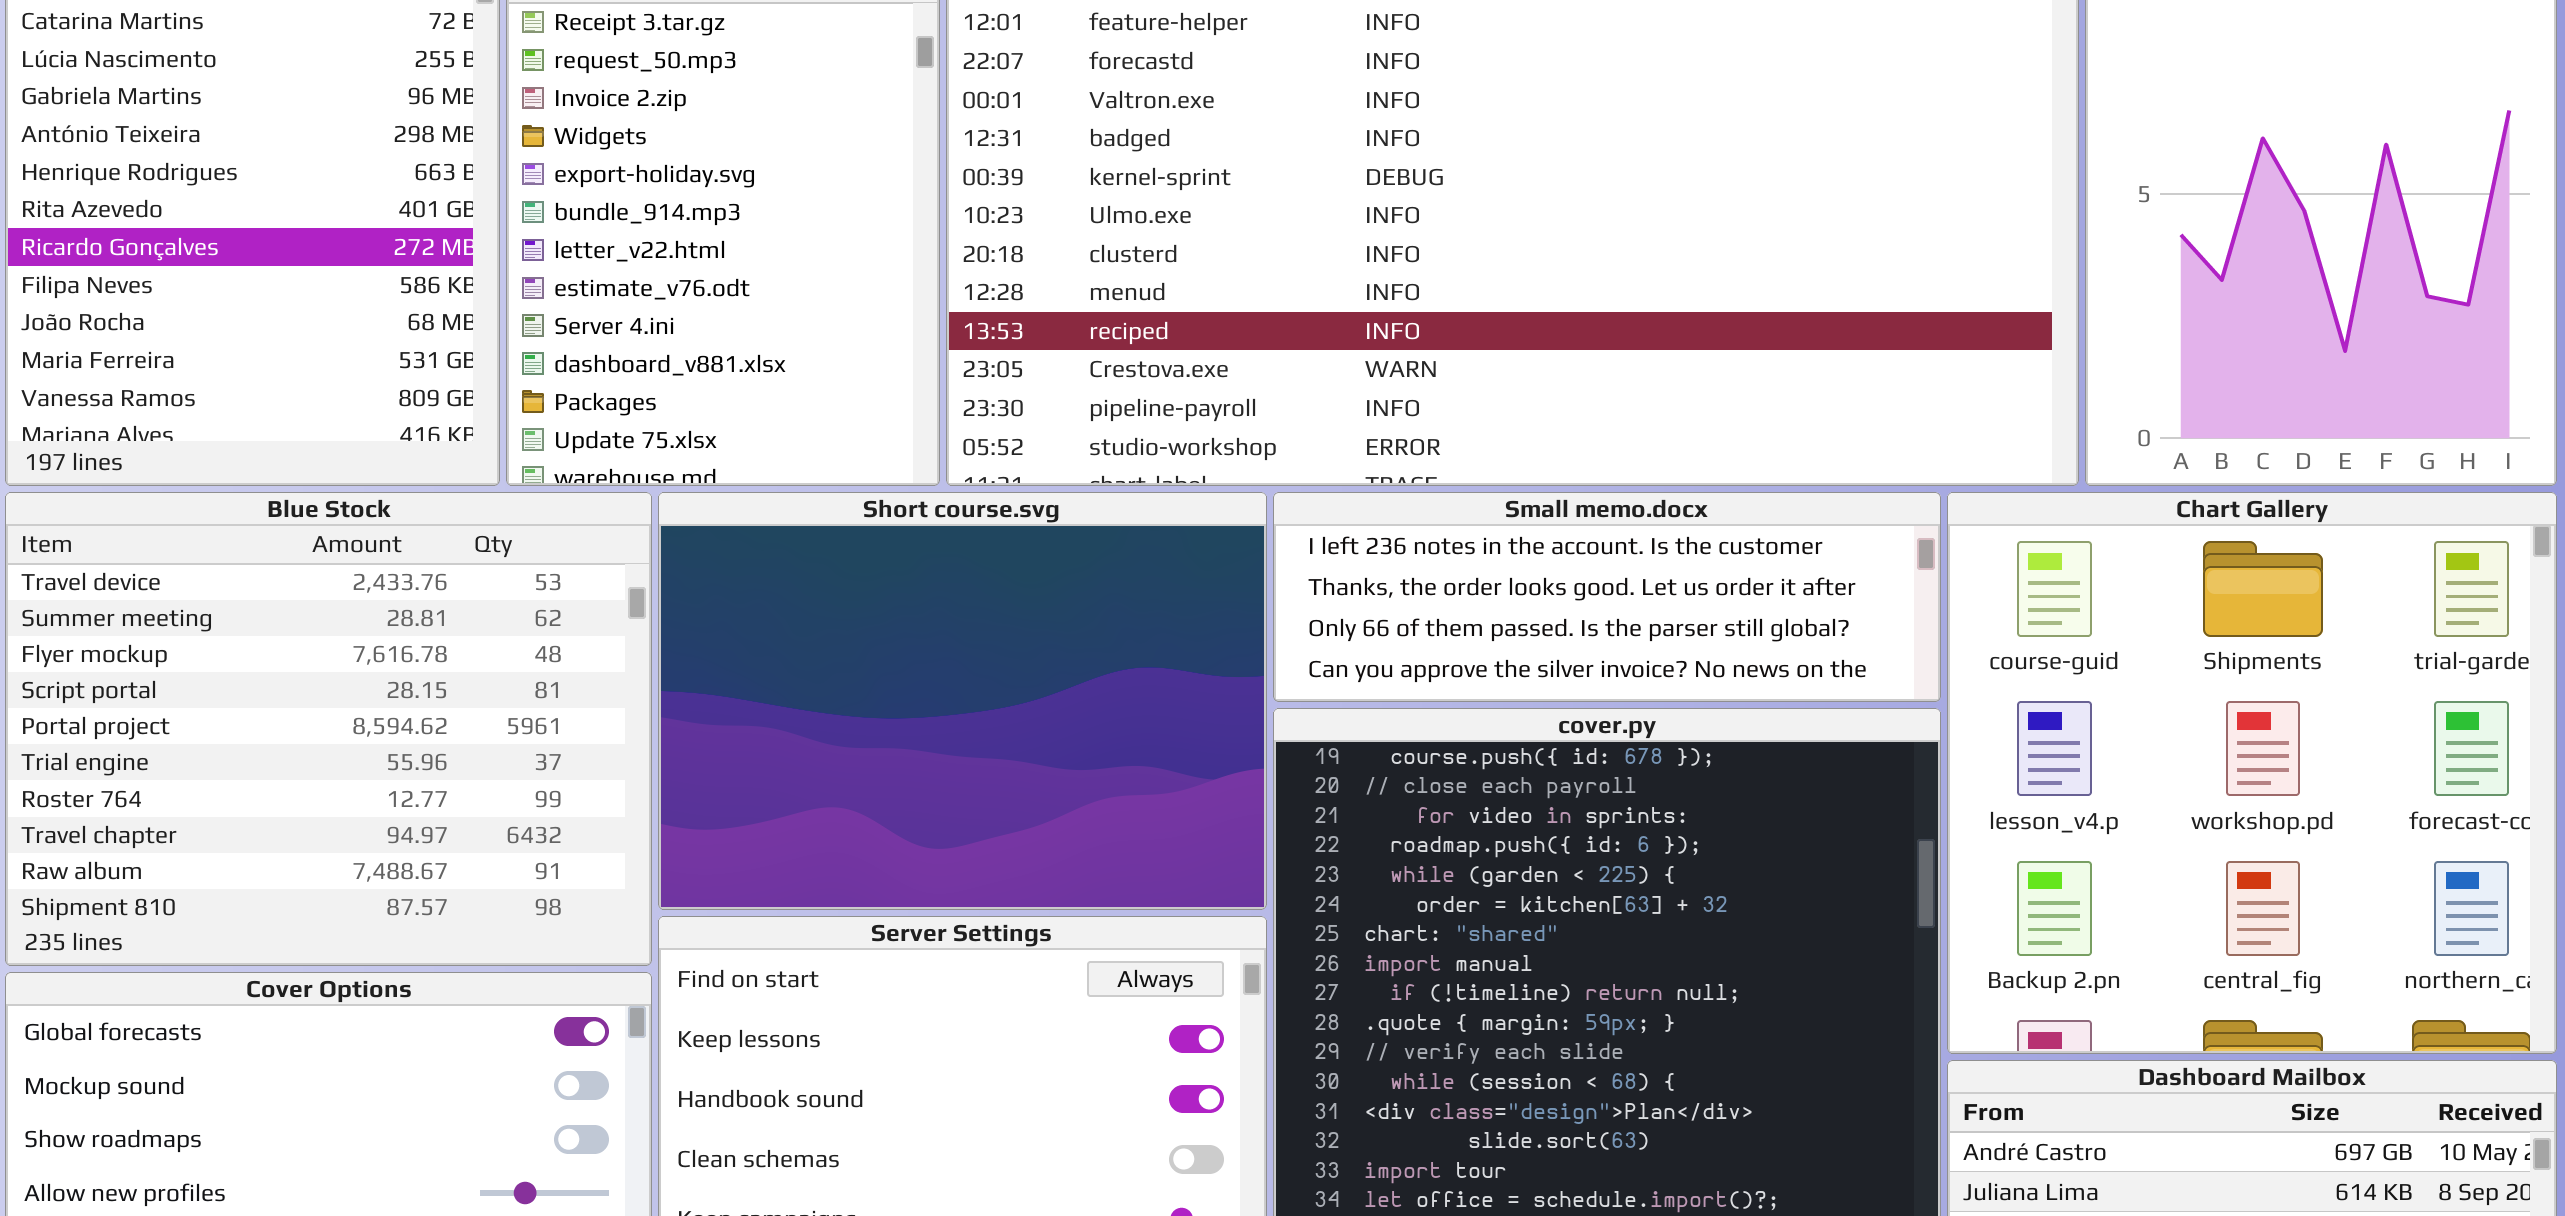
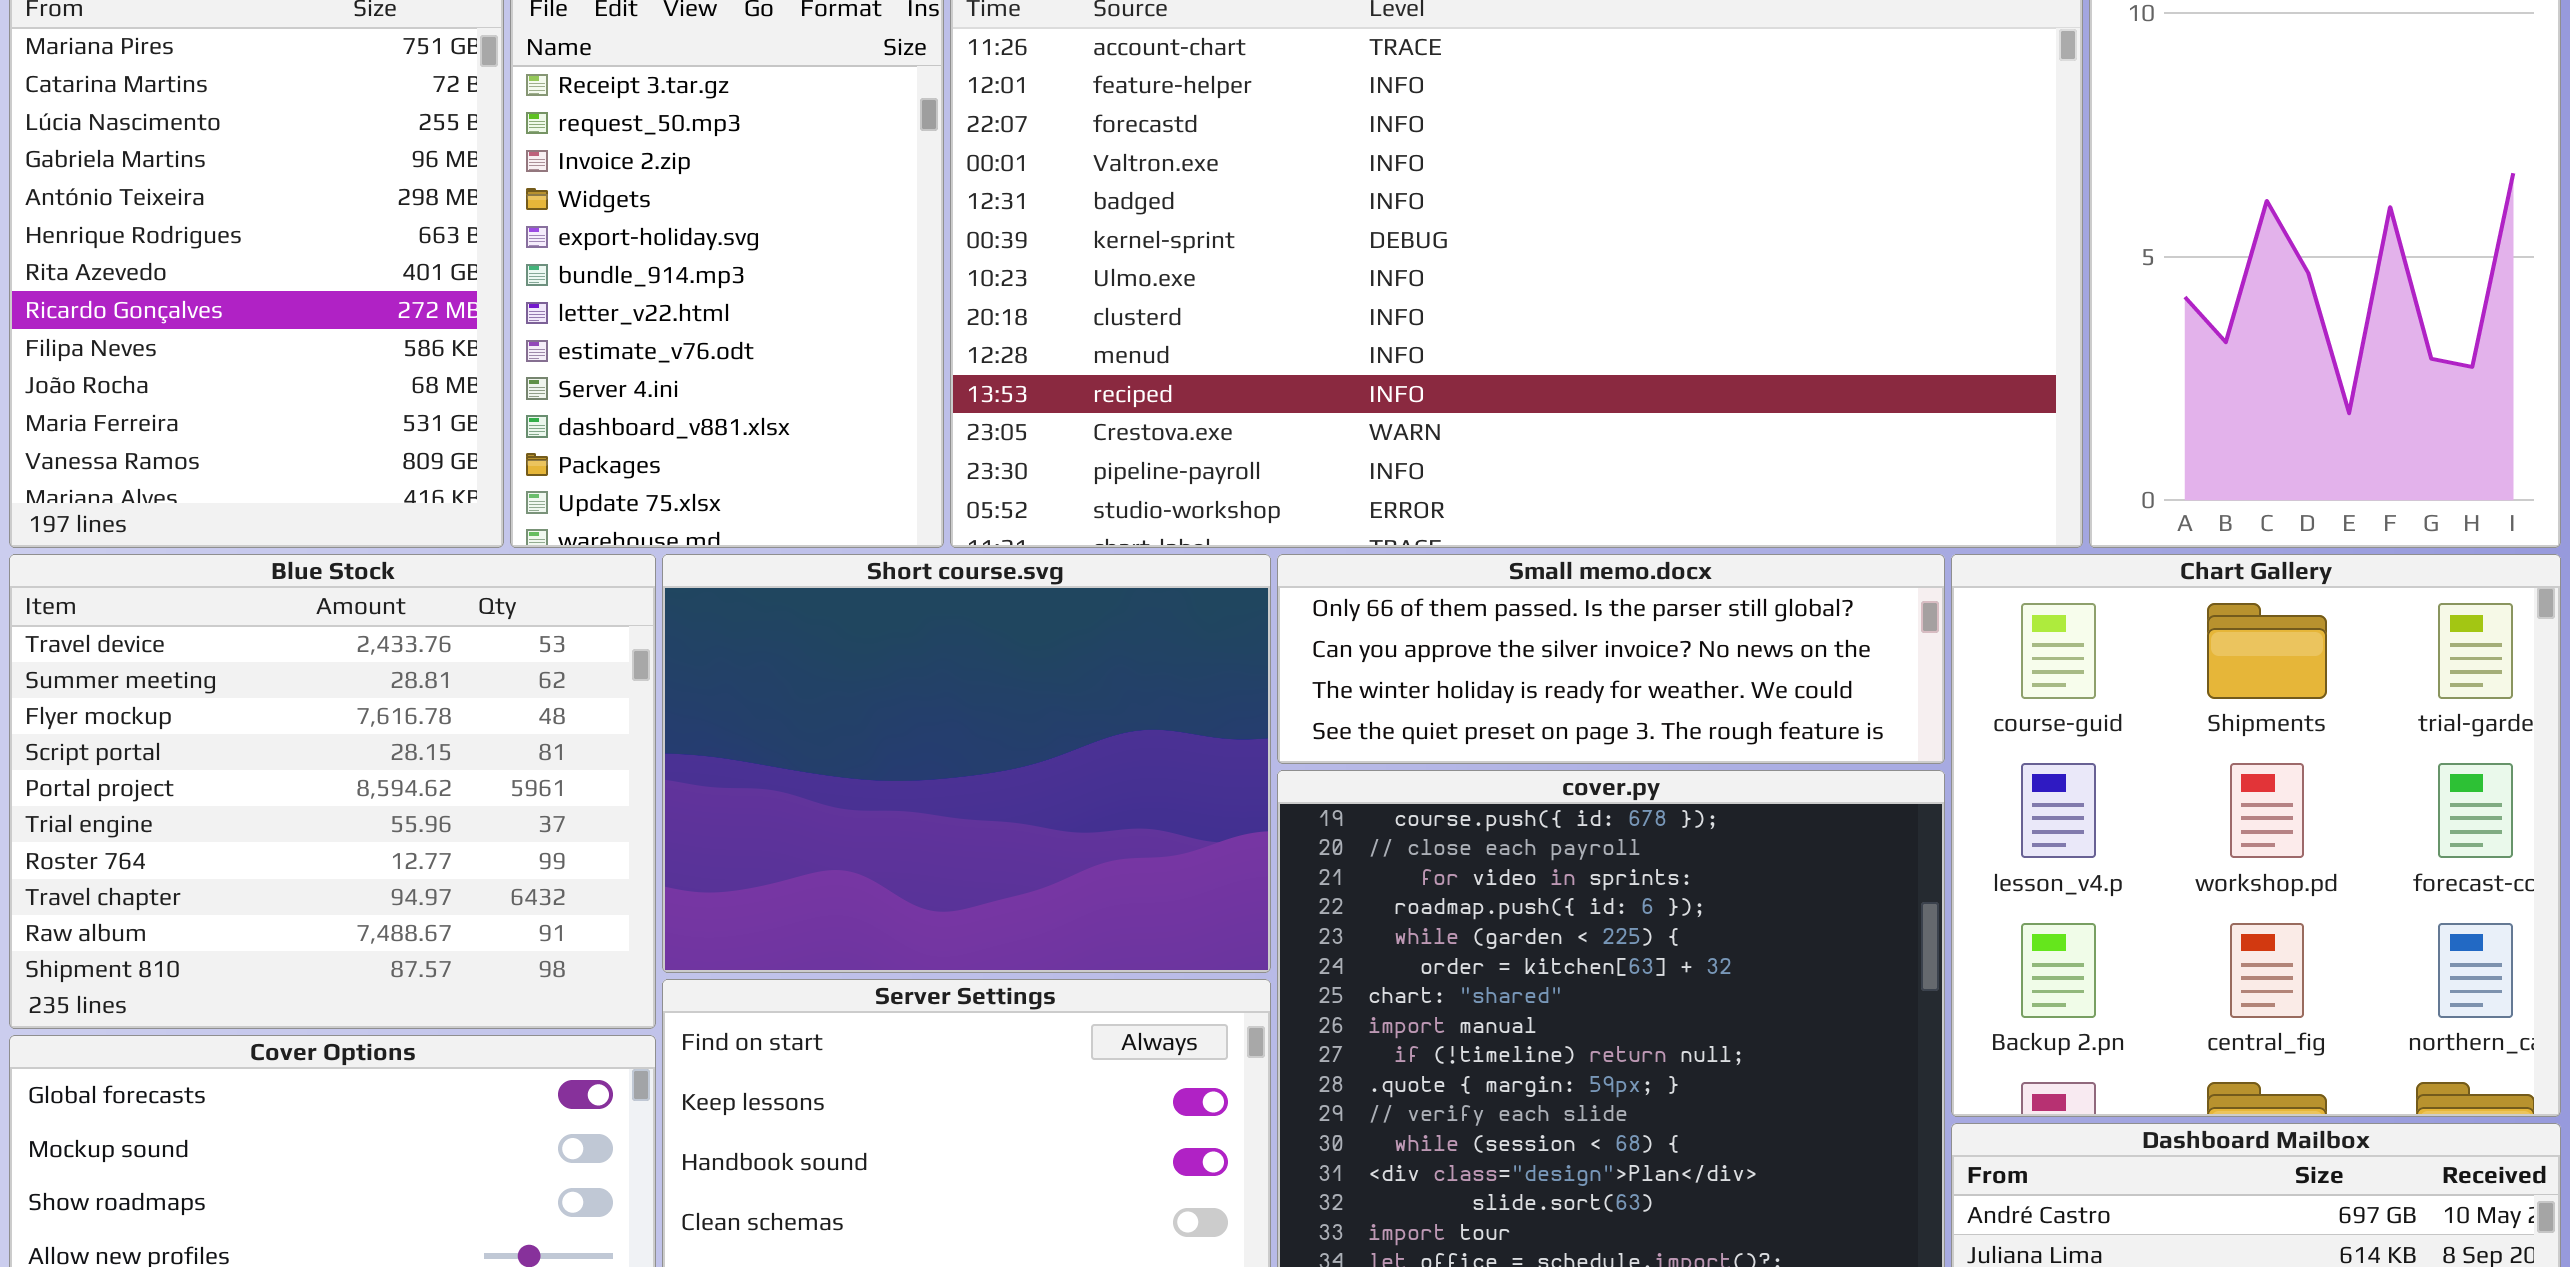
Small memo.docx: [1273,492,1941,702] -> [1277,554,1945,764], scrolled down 2 rows

